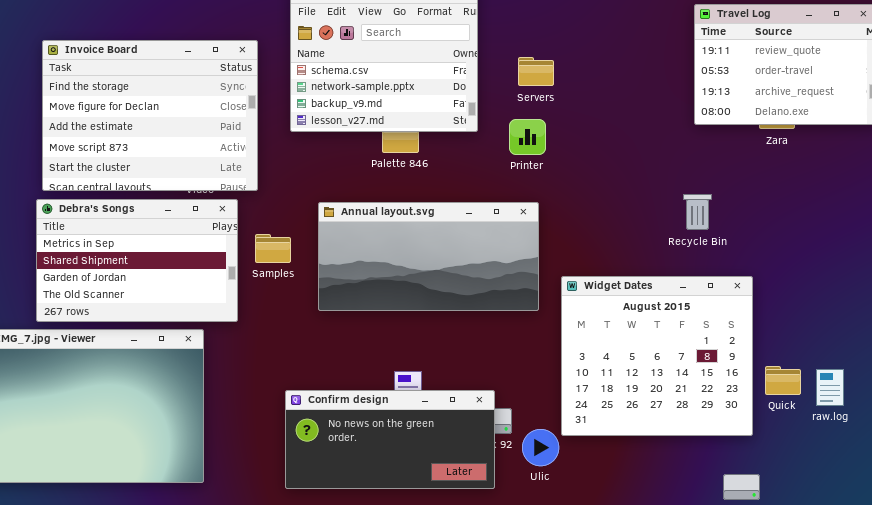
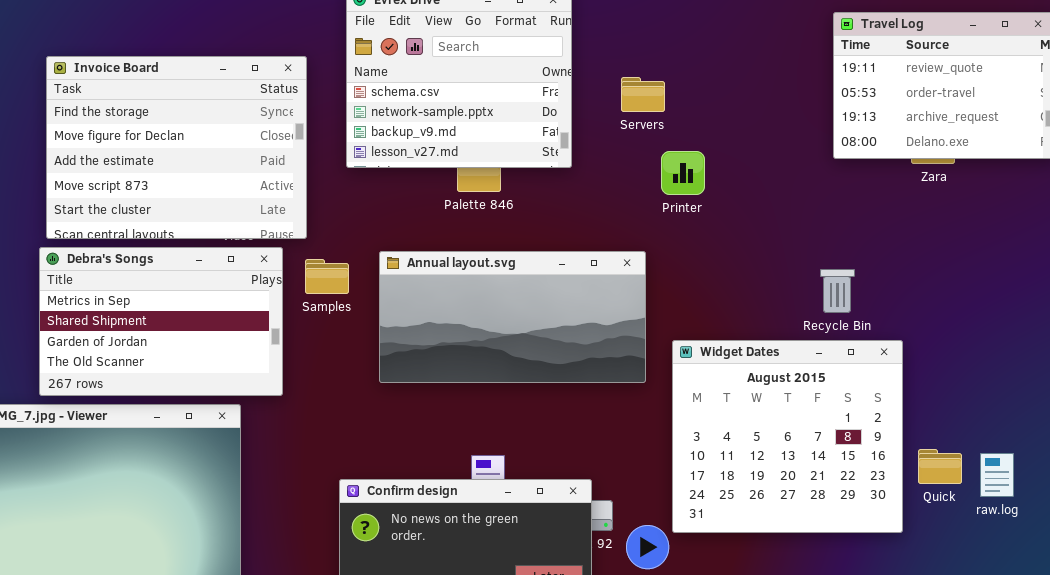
Printer: [509,119,546,155] -> [661,151,705,195], moved
Recycle Bin: [683,194,712,230] -> [820,269,855,313], moved
Samples: [255,234,291,263] -> [305,259,349,294], moved

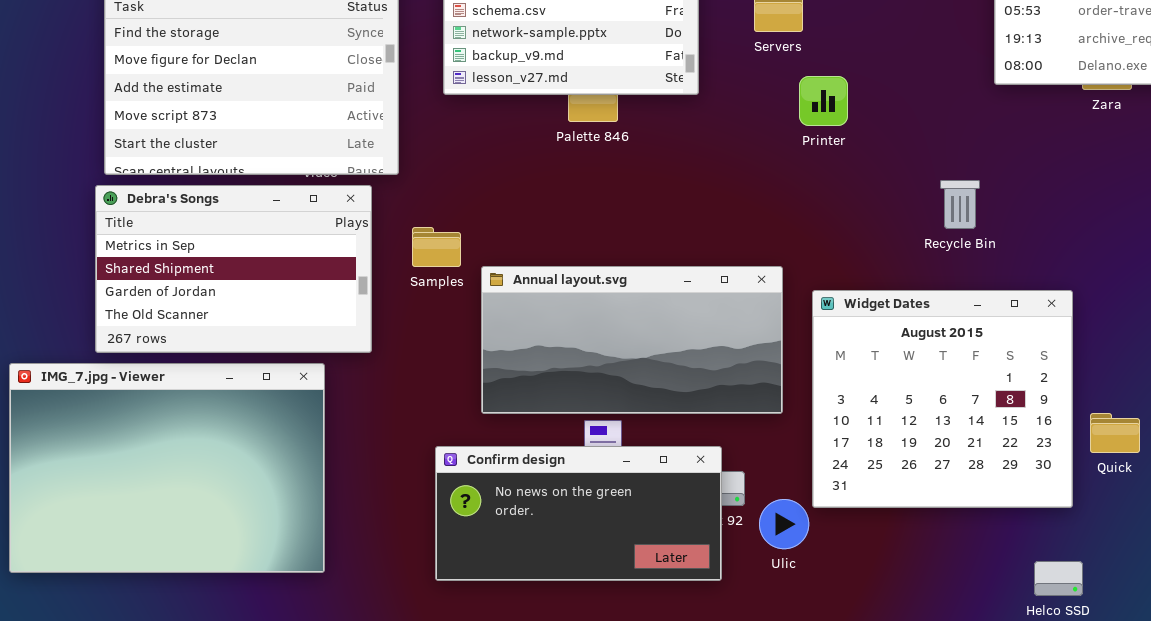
Annual layout.svg: [379,251,646,383] -> [481,266,783,414], moved
Samples: [305,259,349,294] -> [412,227,461,267], moved
Recycle Bin: [820,269,855,313] -> [940,180,980,229], moved

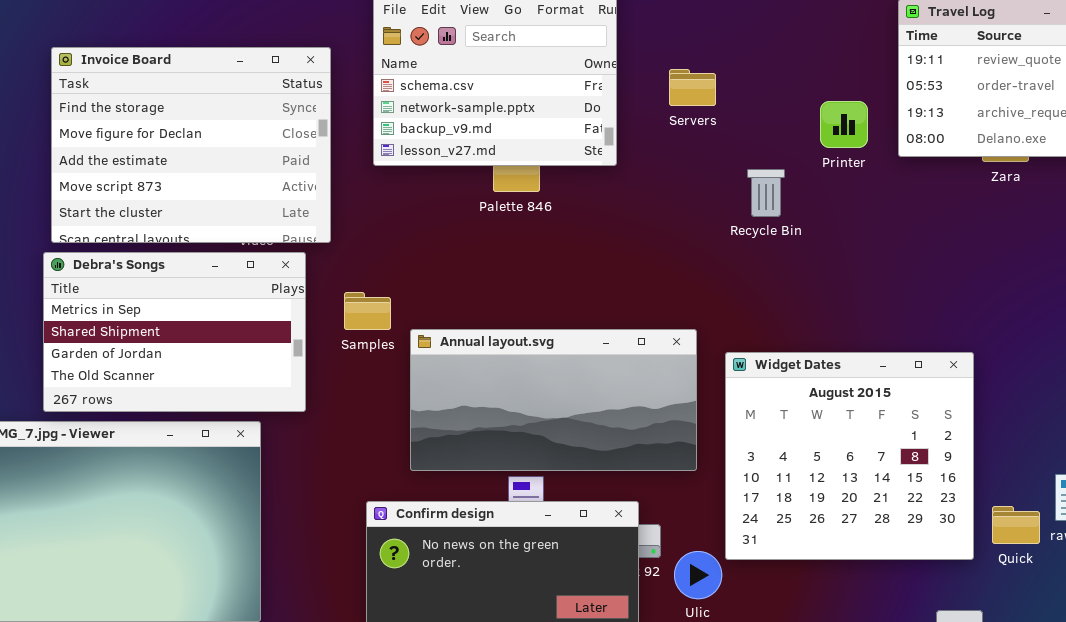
Printer: [799,76,848,126] -> [820,101,868,148], moved
Recycle Bin: [940,180,980,229] -> [747,169,785,217], moved
Quick: [1090,413,1140,453] -> [992,506,1040,544], moved

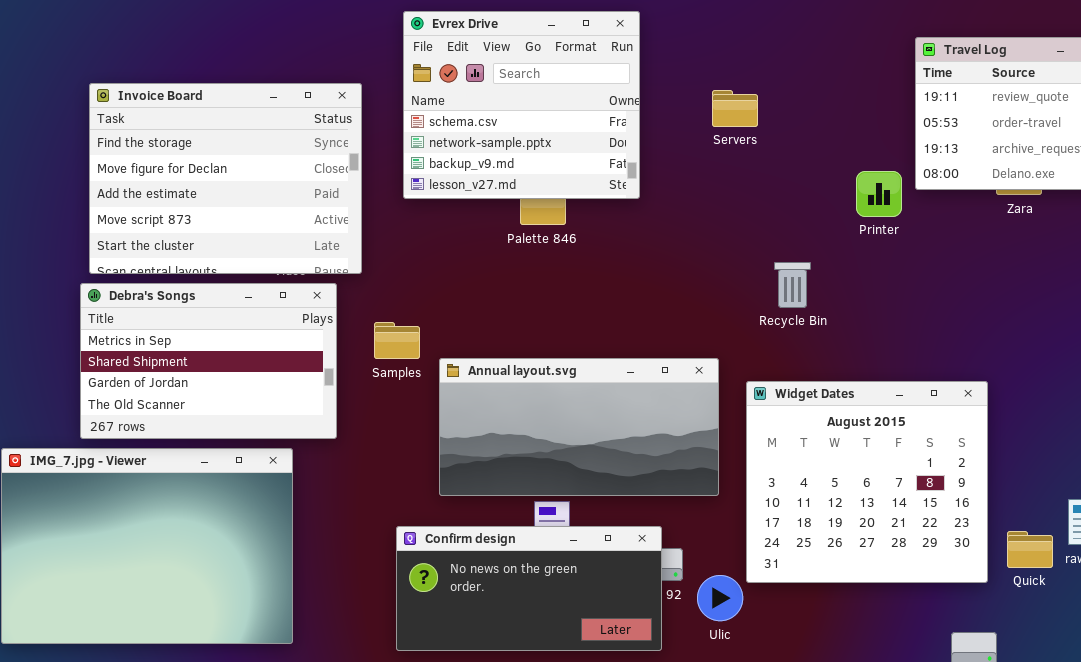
Servers: [669,69,716,106] -> [712,90,758,127], moved
Printer: [820,101,868,148] -> [856,171,902,217], moved
Recycle Bin: [747,169,785,217] -> [774,262,811,308], moved

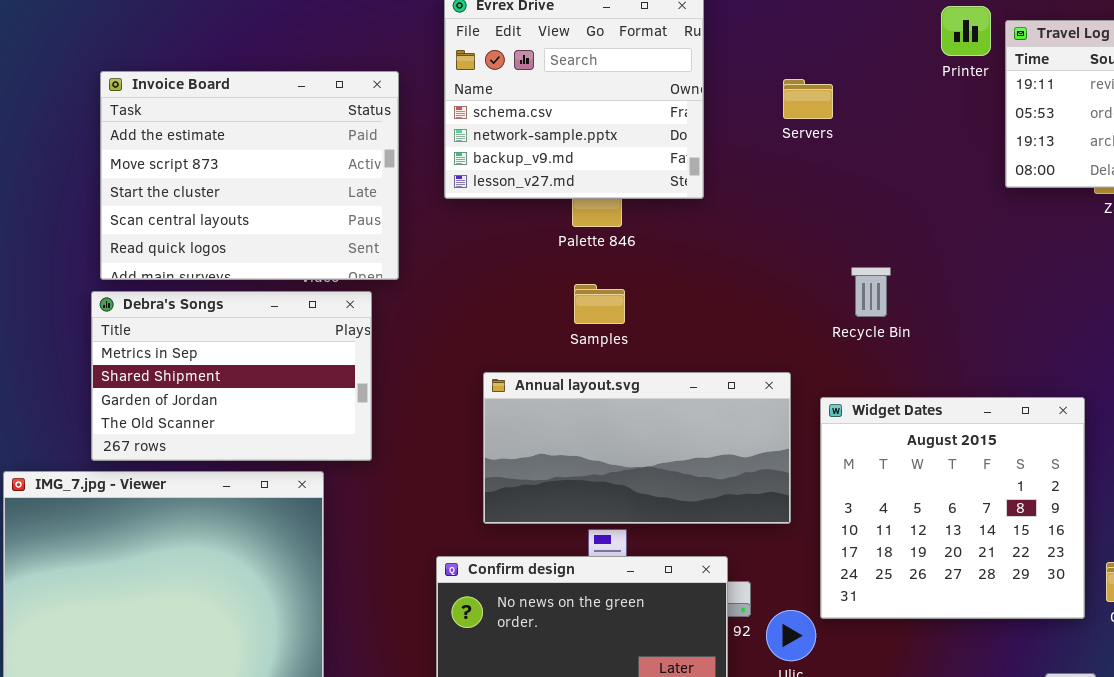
Invoice Board: [89,83,362,274] -> [100,71,399,280], scrolled down 2 rows
Printer: [856,171,902,217] -> [941,6,991,56], moved
Samples: [374,322,420,359] -> [574,284,625,324], moved

